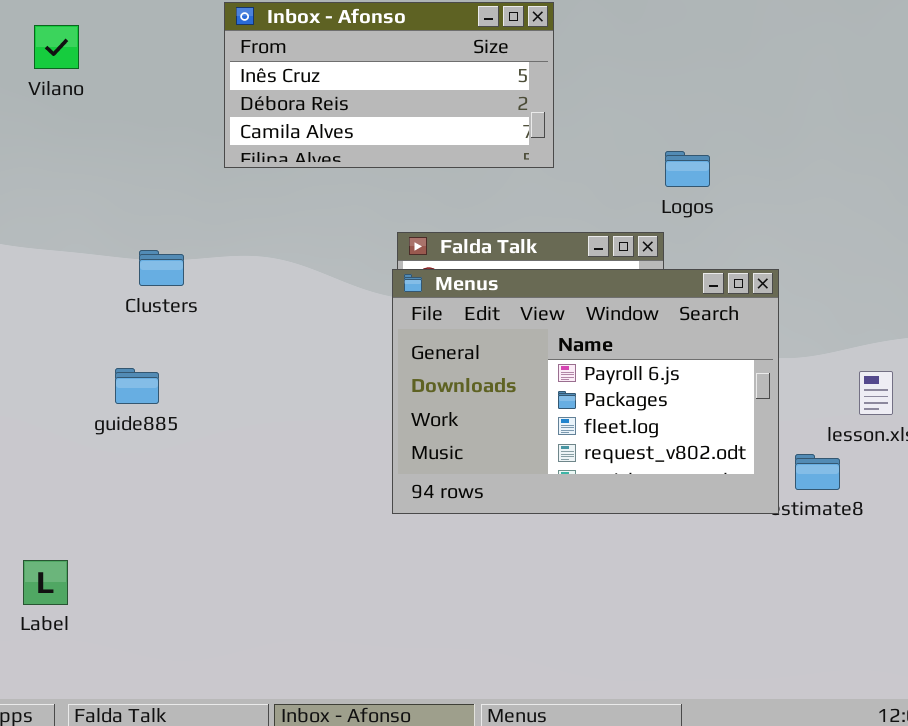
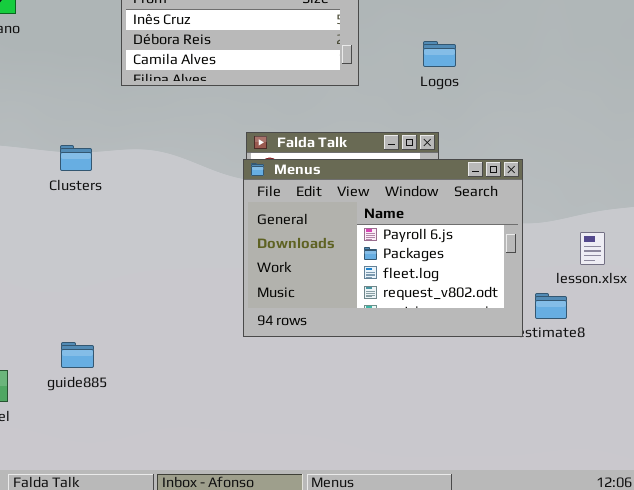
Logos: [665,151,710,187] -> [423,41,456,67], moved
guide885: [115,368,159,404] -> [61,342,94,368], moved

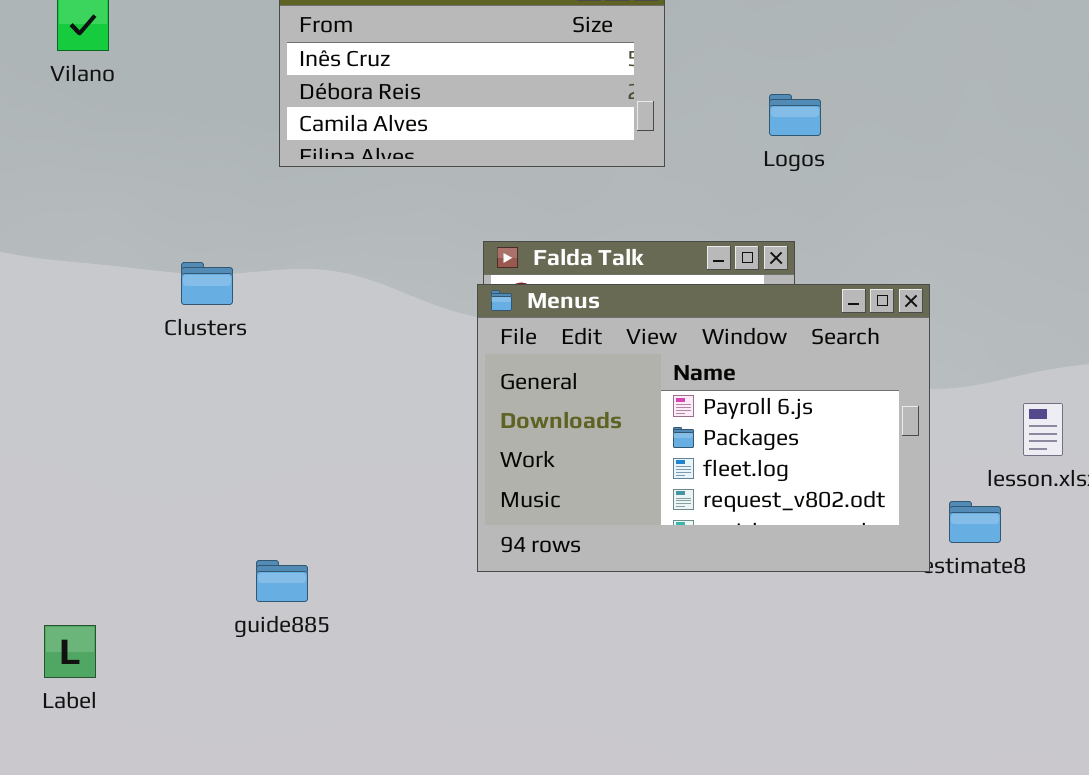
guide885: [61,342,94,368] -> [256,560,308,602], moved

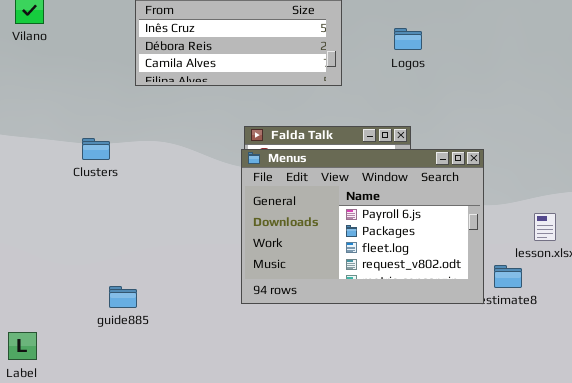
Logos: [769,94,821,136] -> [394,28,422,50], moved
guide885: [256,560,308,602] -> [109,286,137,308], moved

